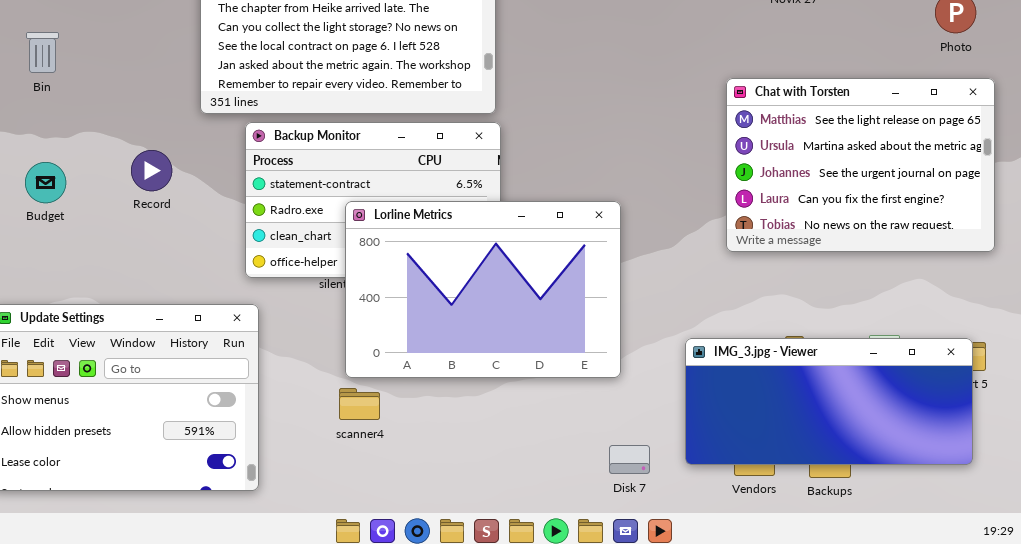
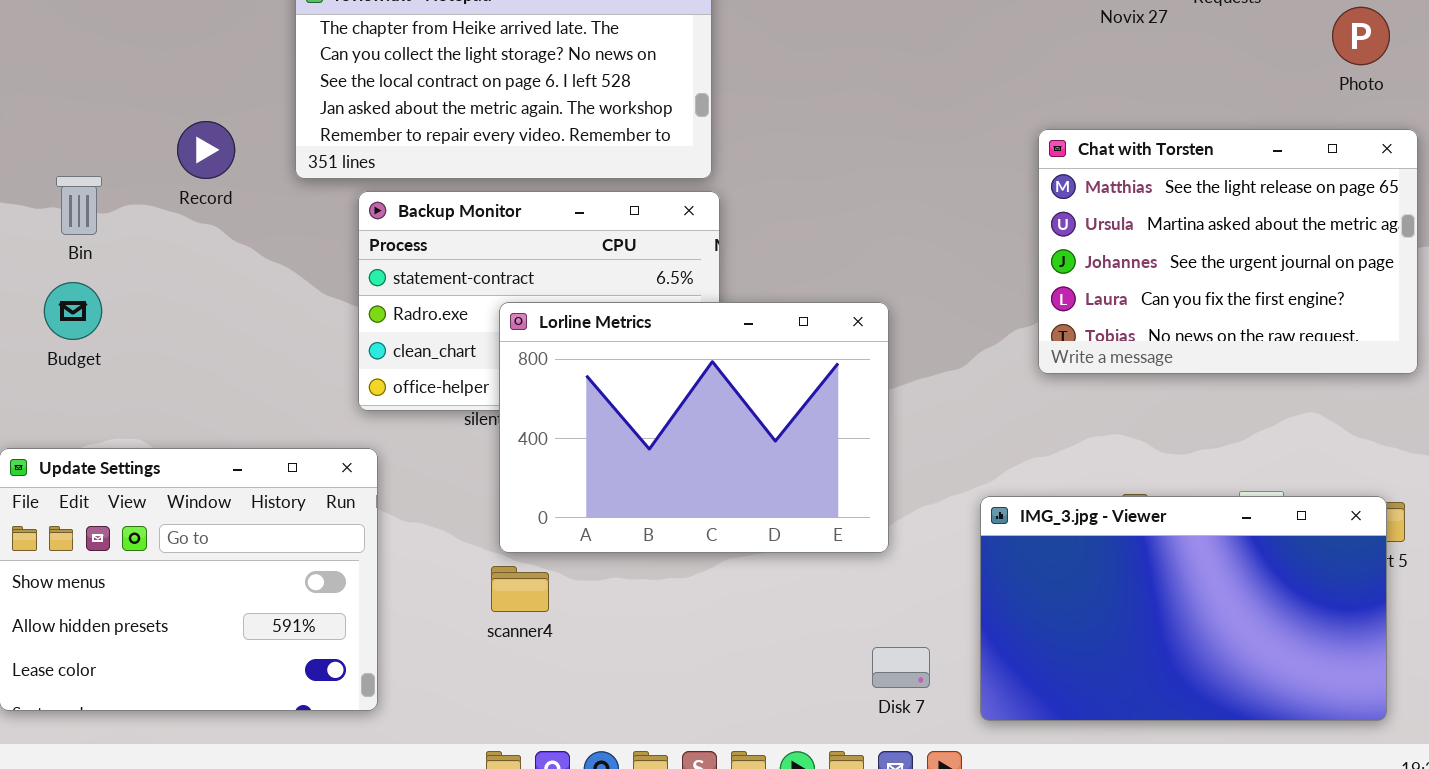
Bin: [26,32,59,73] -> [56,176,102,235], moved
Record: [131,150,172,191] -> [177,121,235,179], moved
Budget: [25,162,66,203] -> [44,282,102,340], moved
IMG_3.jpg - Viewer: [685,338,973,465] -> [980,496,1387,721], resized

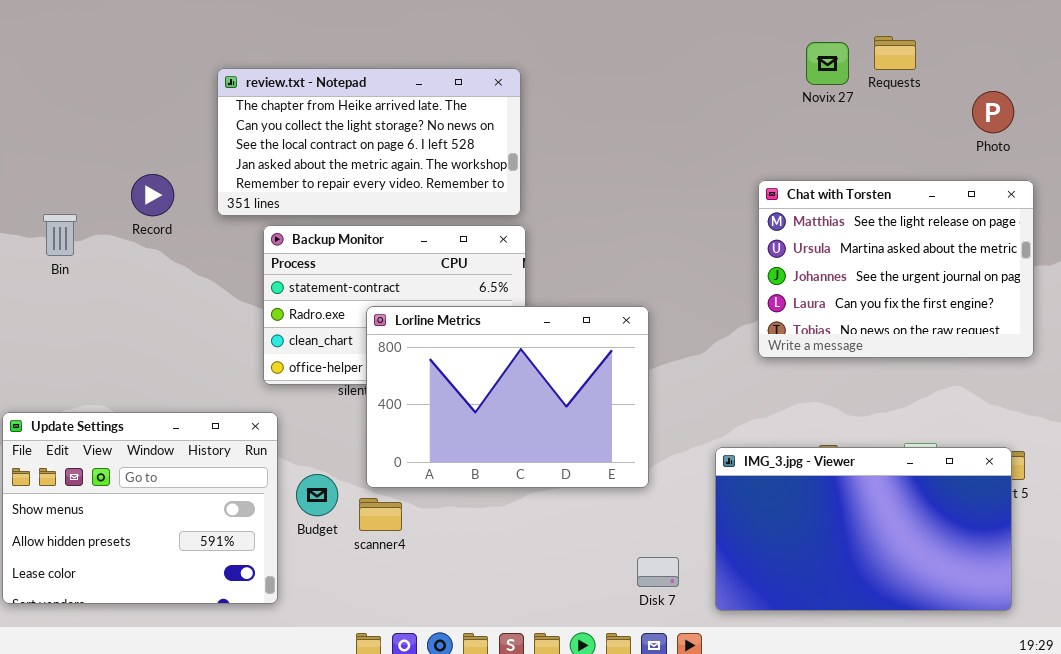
Budget: [44,282,102,340] -> [296,474,338,516], moved

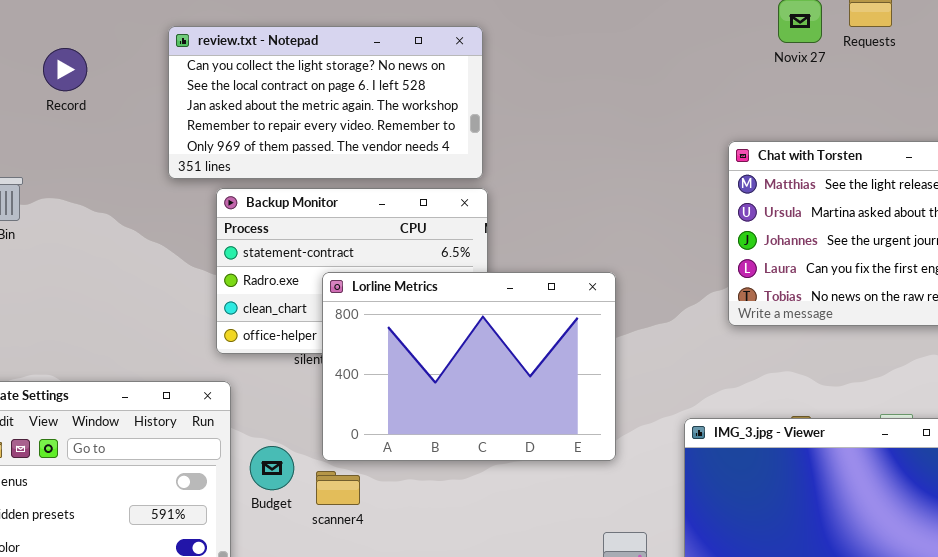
review.txt - Notepad: [217,68,521,216] -> [168,26,483,179], scrolled down 1 row
Record: [131,174,174,216] -> [43,48,87,91], moved

